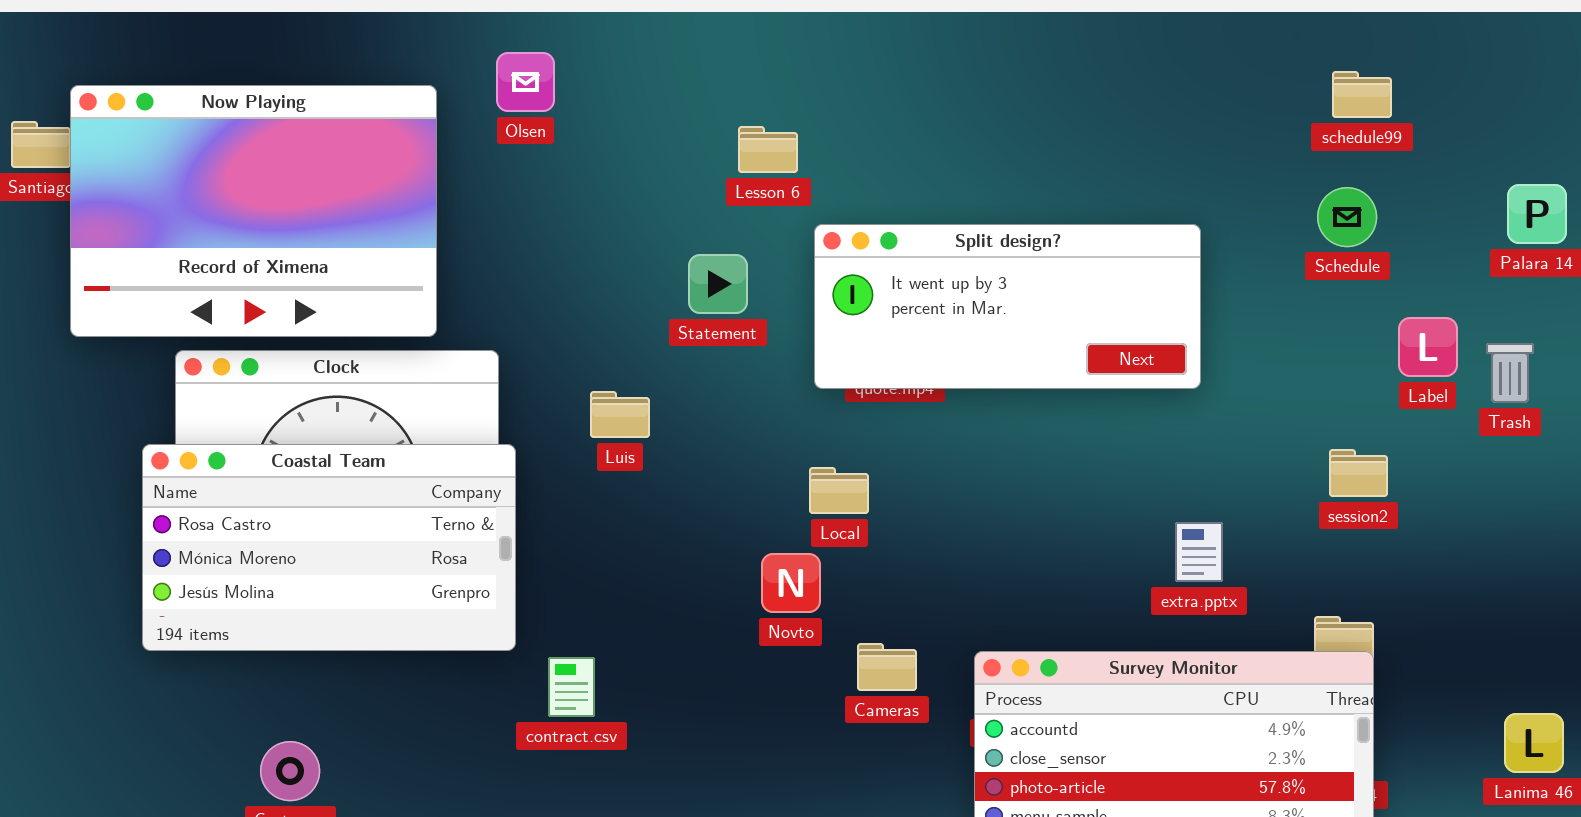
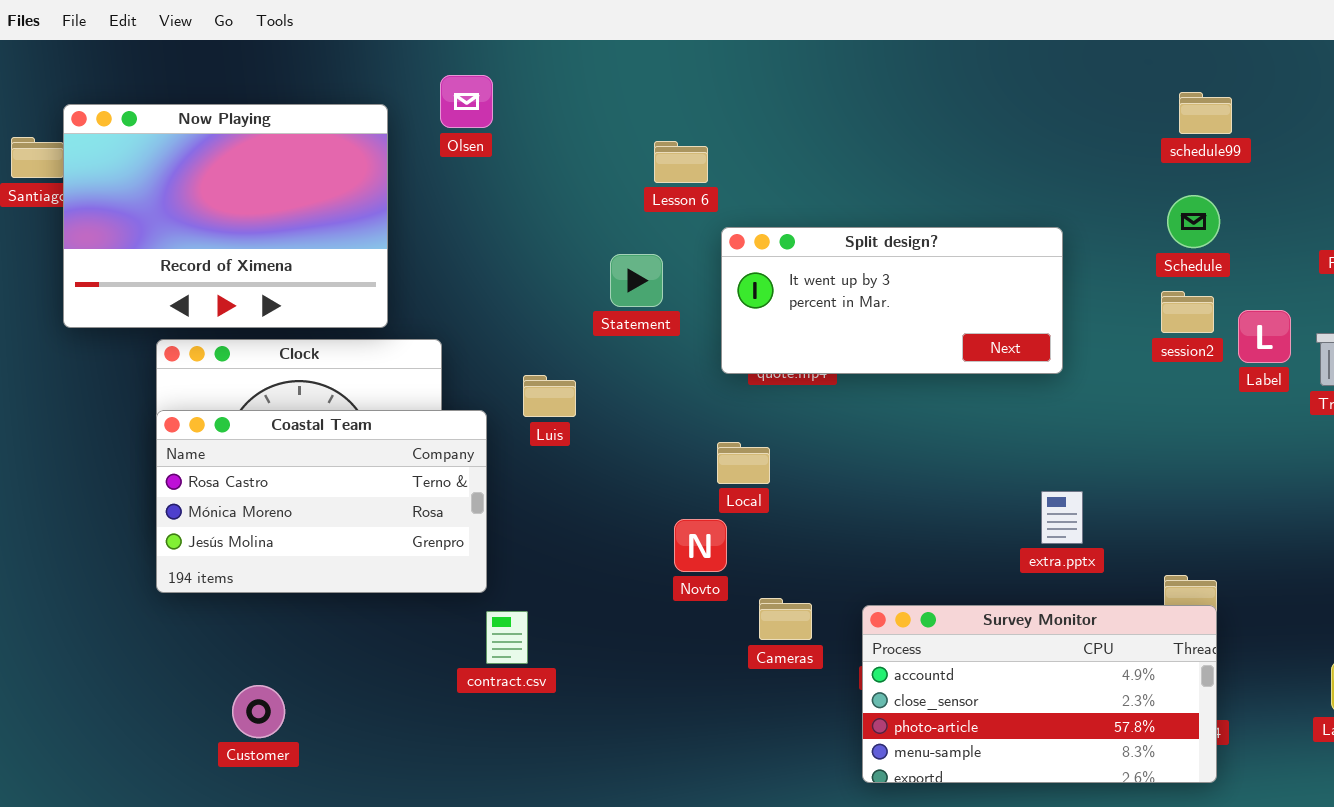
Coastal Team: [142,444,516,651] -> [156,410,487,593], moved
session2: [1329,449,1388,497] -> [1161,291,1214,333], moved

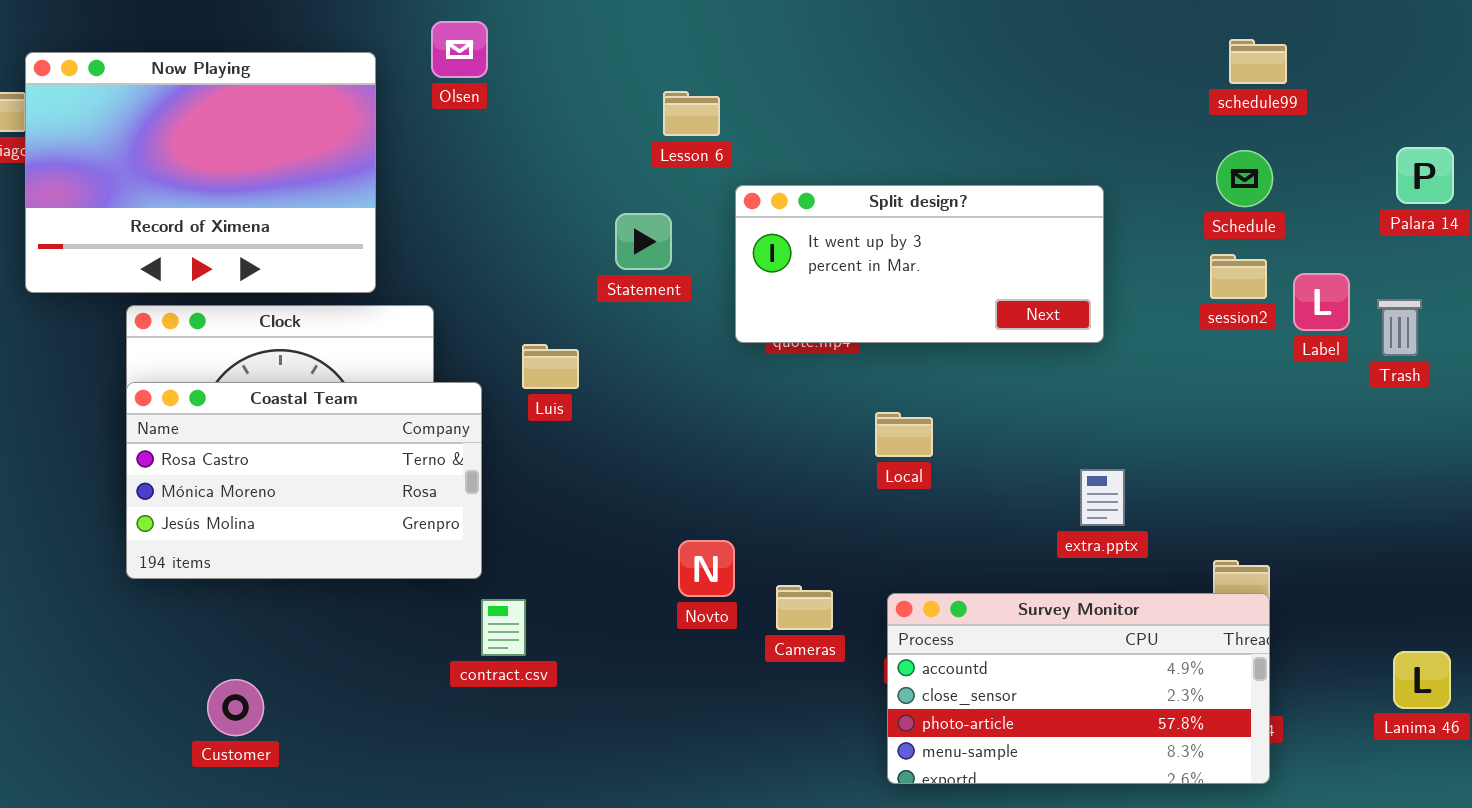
Local: [717,442,770,484] -> [875,412,933,457], moved
Novto: [674,519,727,572] -> [678,540,735,597], moved

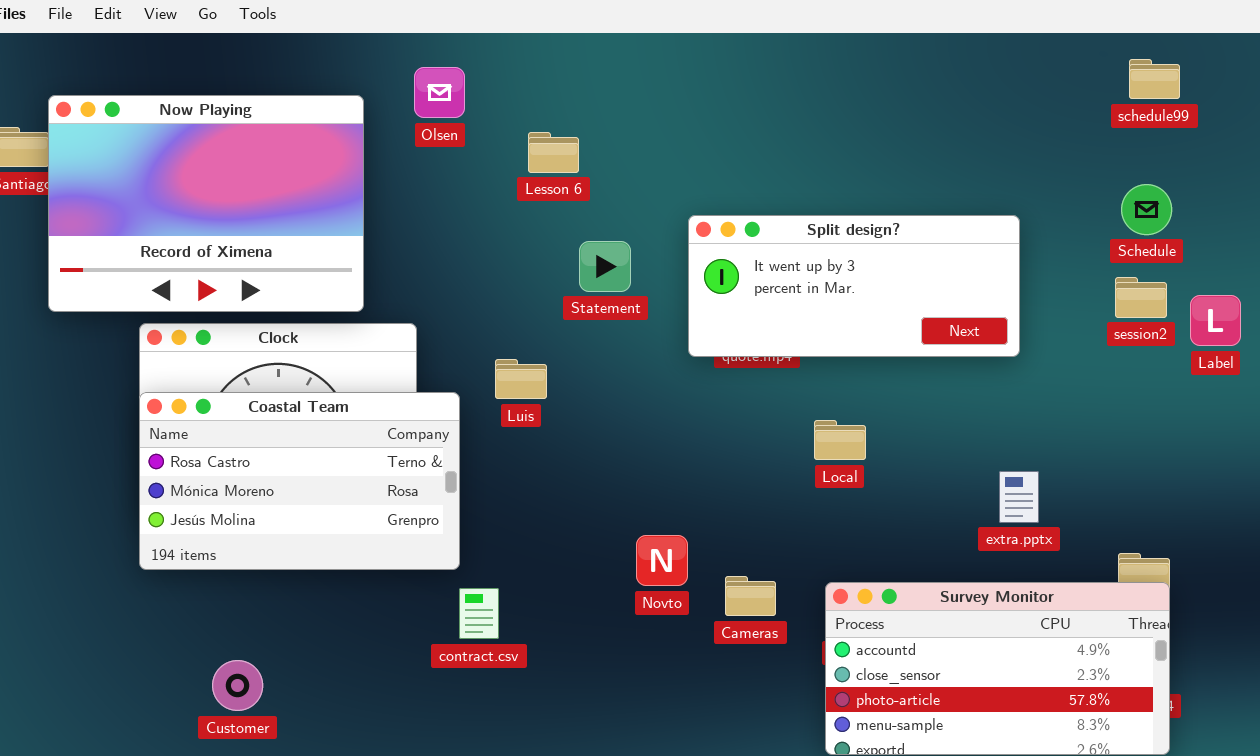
schedule99: [1229,39,1287,84] -> [1129,59,1180,99], moved
Lesson 6: [663,91,720,136] -> [528,132,579,173], moved

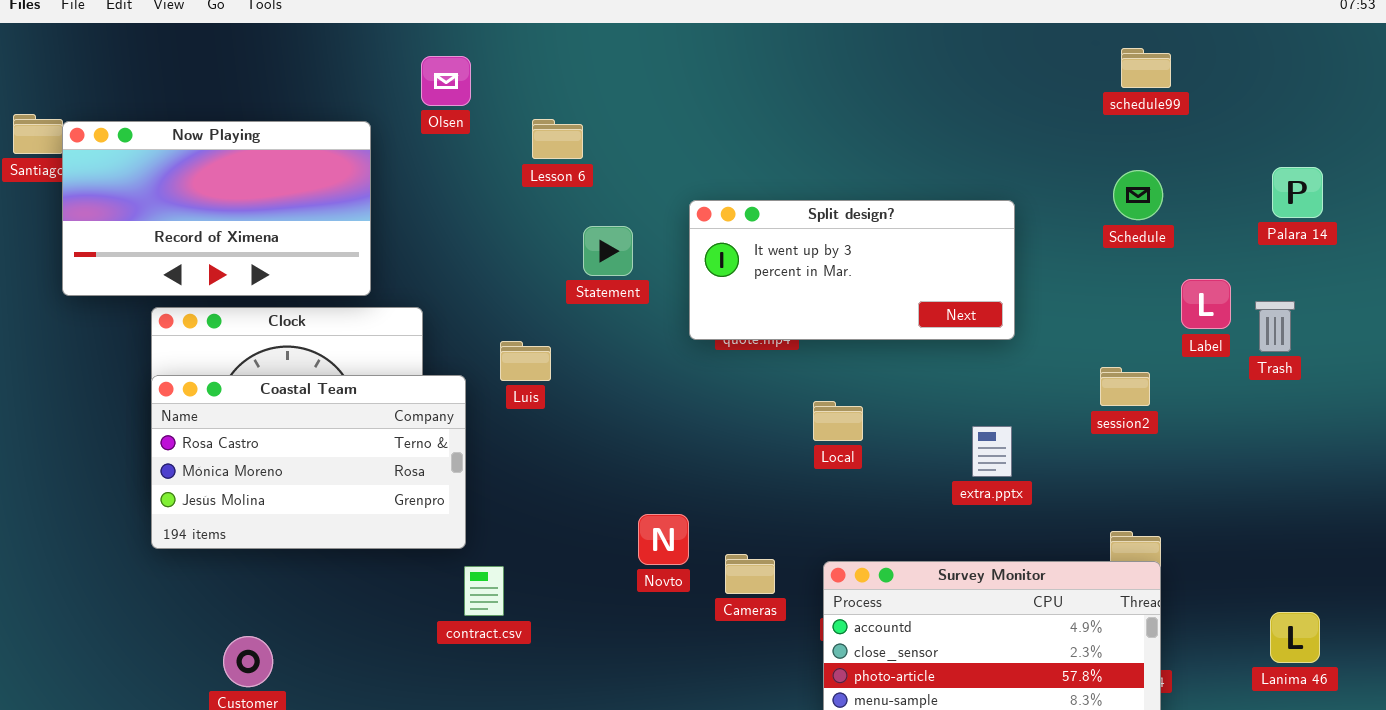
Now Playing: [48,95,364,312] -> [62,121,371,296], resized
session2: [1115,277,1167,318] -> [1100,367,1150,406], moved
extra.pptx: [999,471,1039,523] -> [972,426,1012,477], moved

